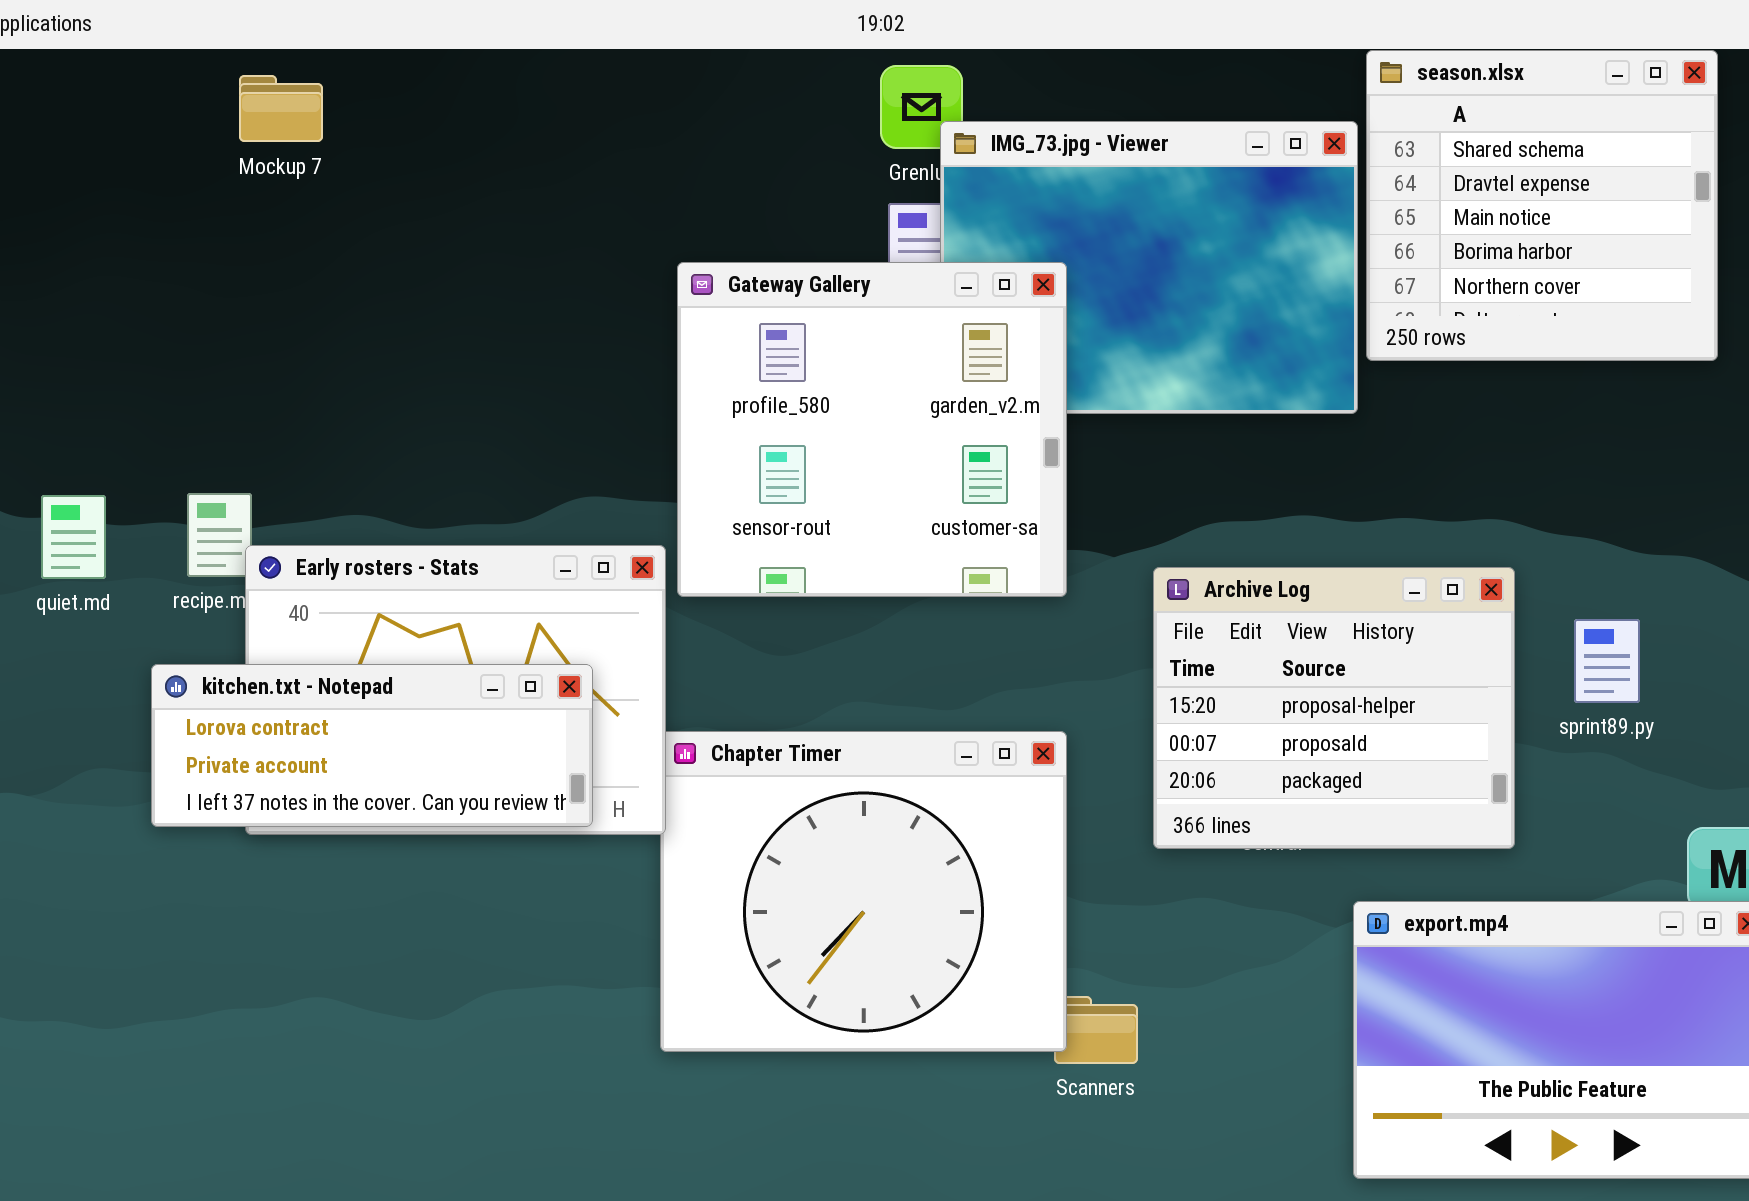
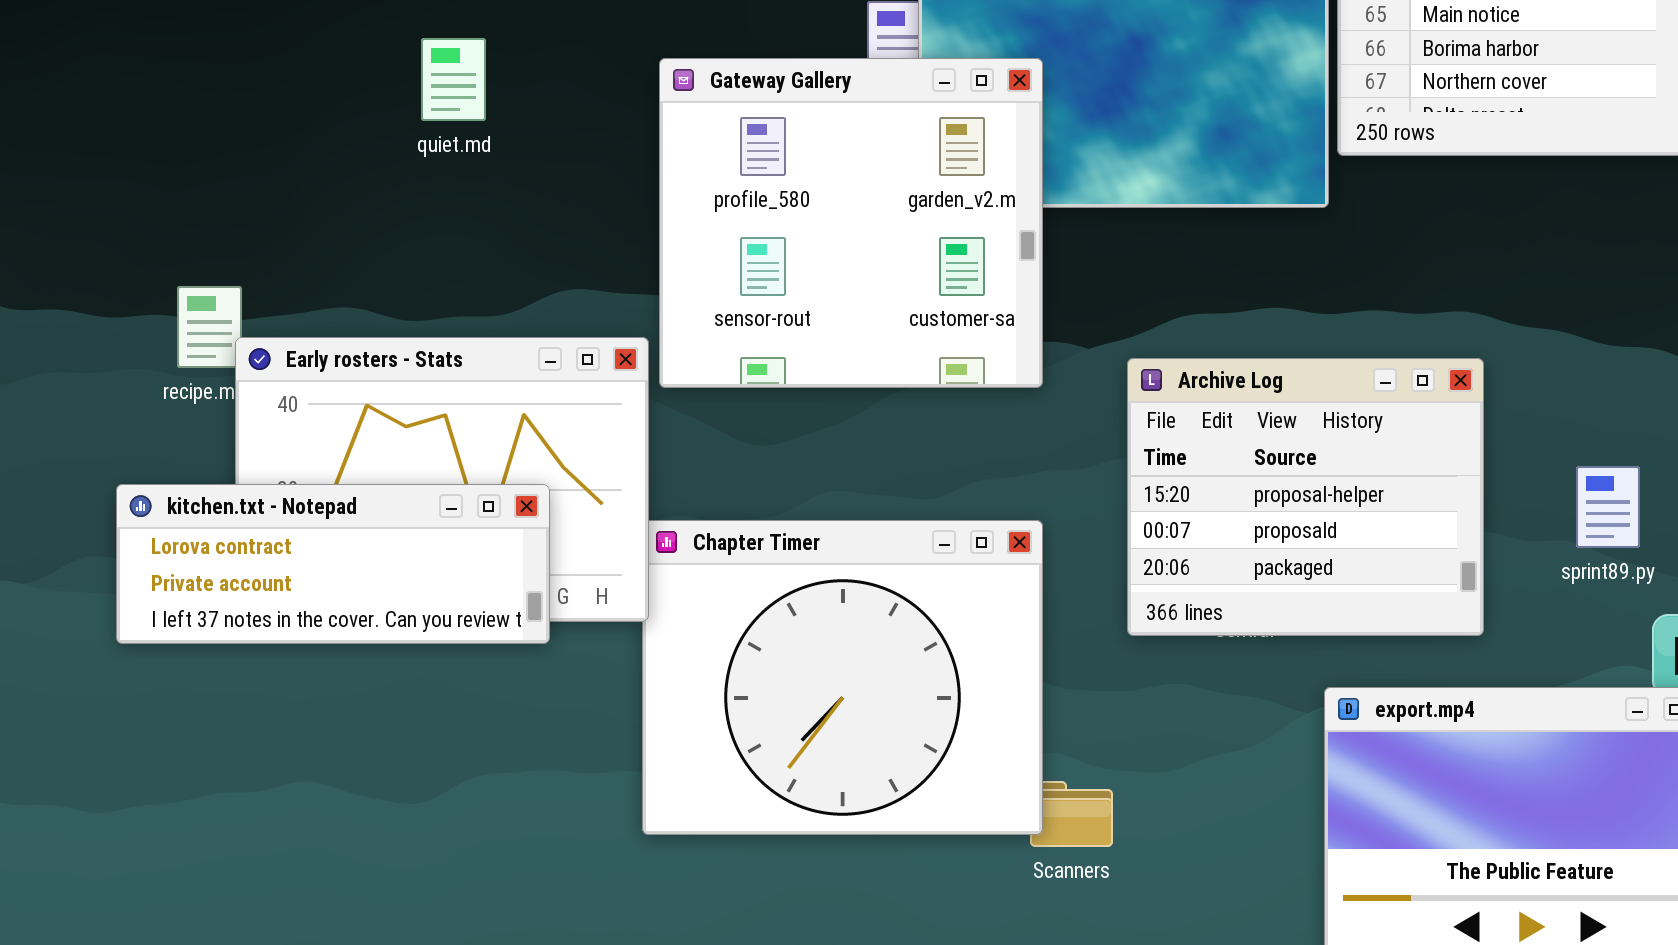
quiet.md: [41,495,106,579] -> [421,38,486,121], moved
sprint89.py: [1574,619,1640,703] -> [1576,466,1640,548], moved
kitchen.txt - Notepad: [151,664,593,827] -> [116,484,550,644], moved

